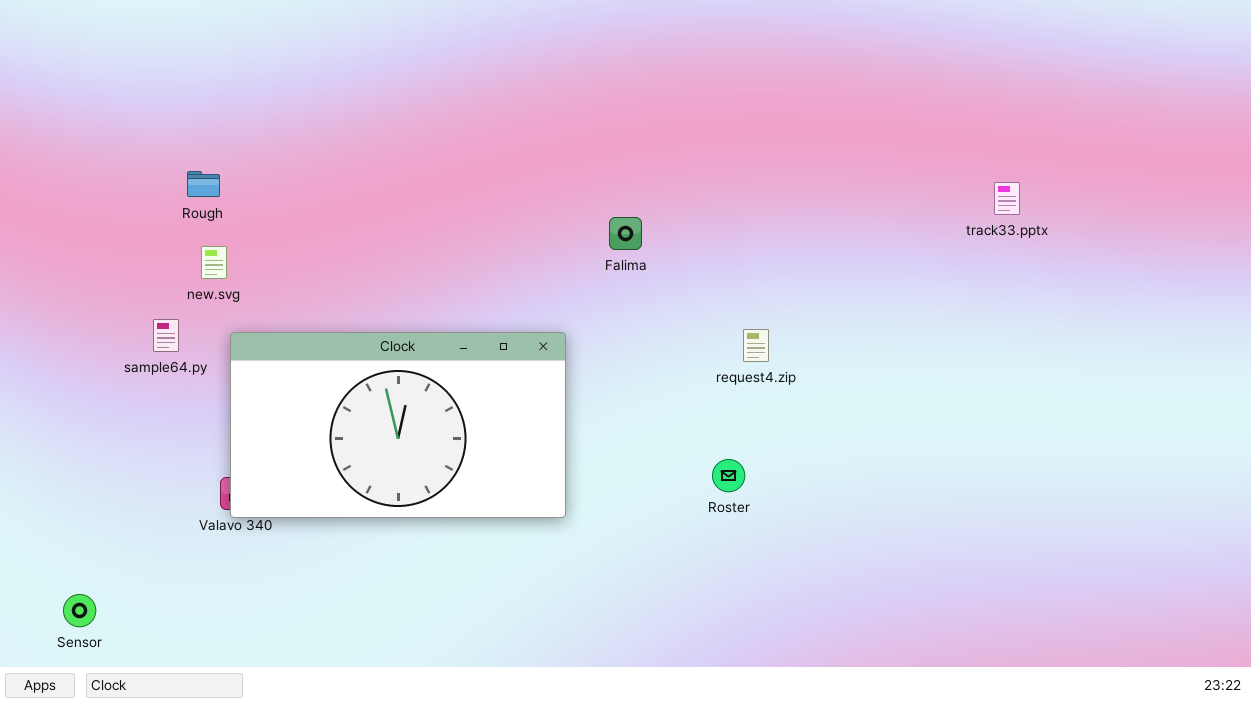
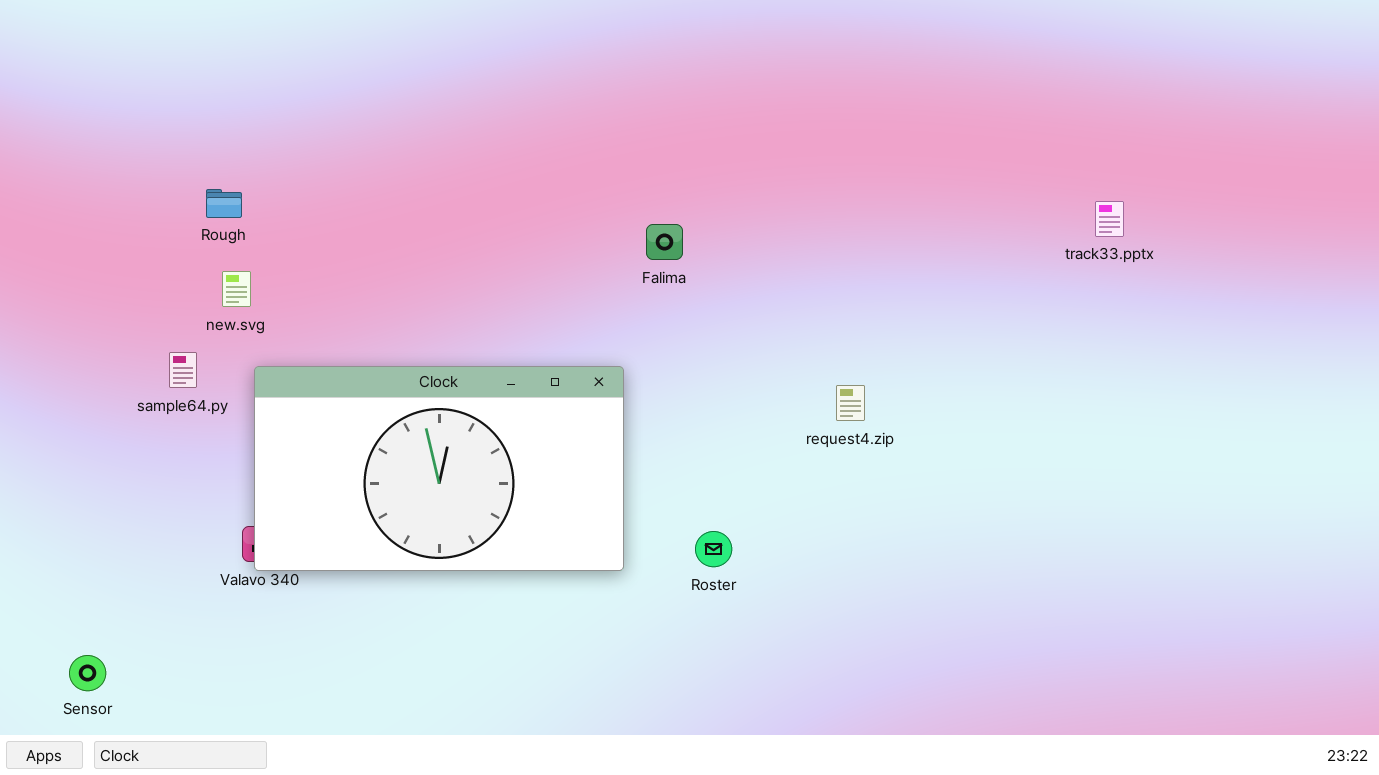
Falima: [609,217,642,250] -> [646,224,683,260], moved
request4.zip: [743,329,769,362] -> [836,385,865,421], moved
Roster: [712,459,745,492] -> [695,531,732,567], moved

